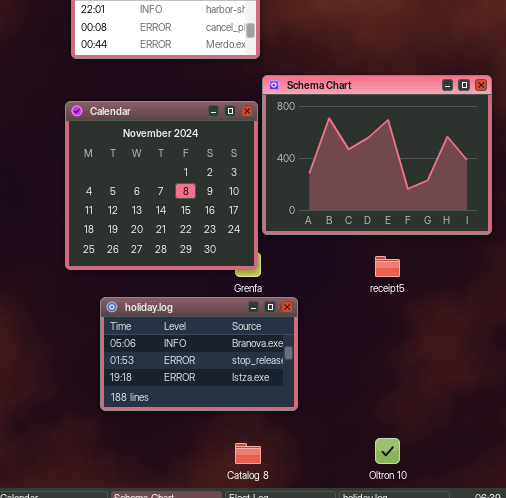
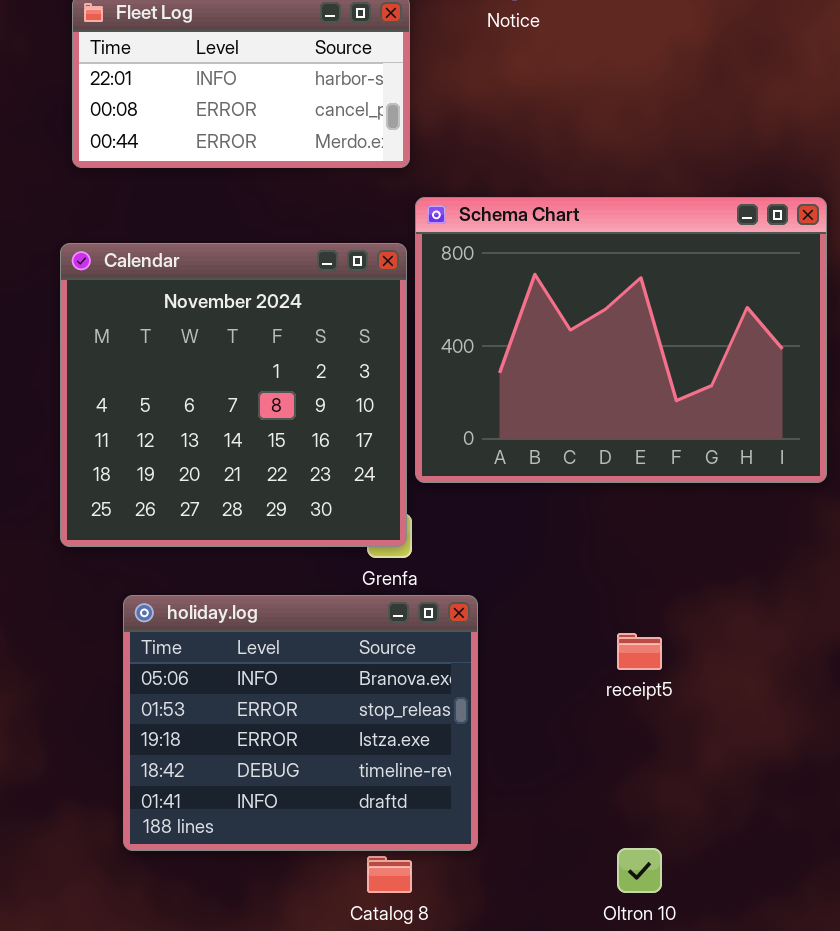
receipt5: [375,256,400,277] -> [617,633,662,670], moved
holiday.log: [100,297,298,411] -> [123,595,478,851], resized

